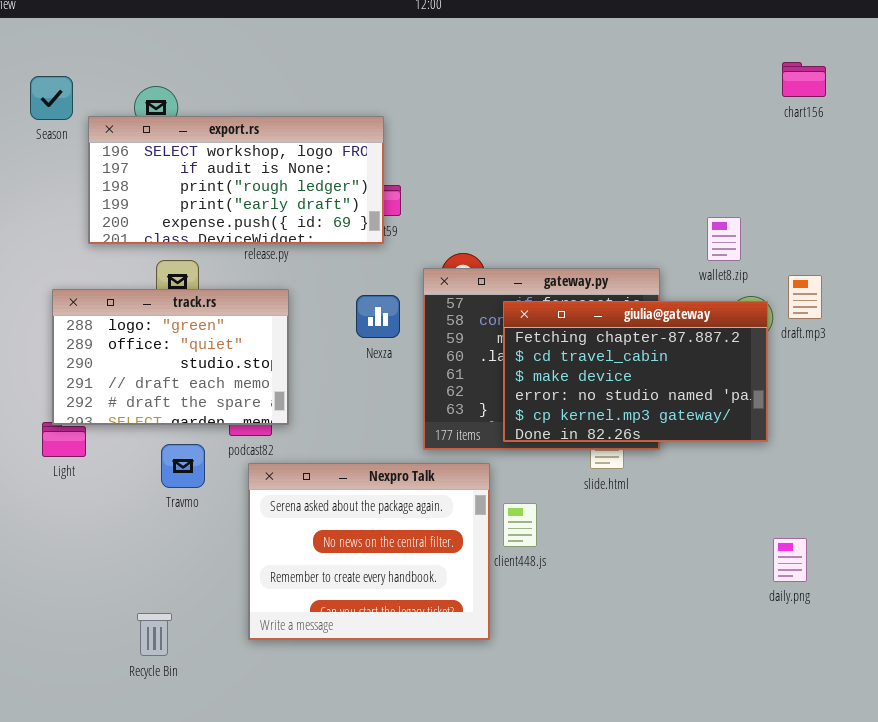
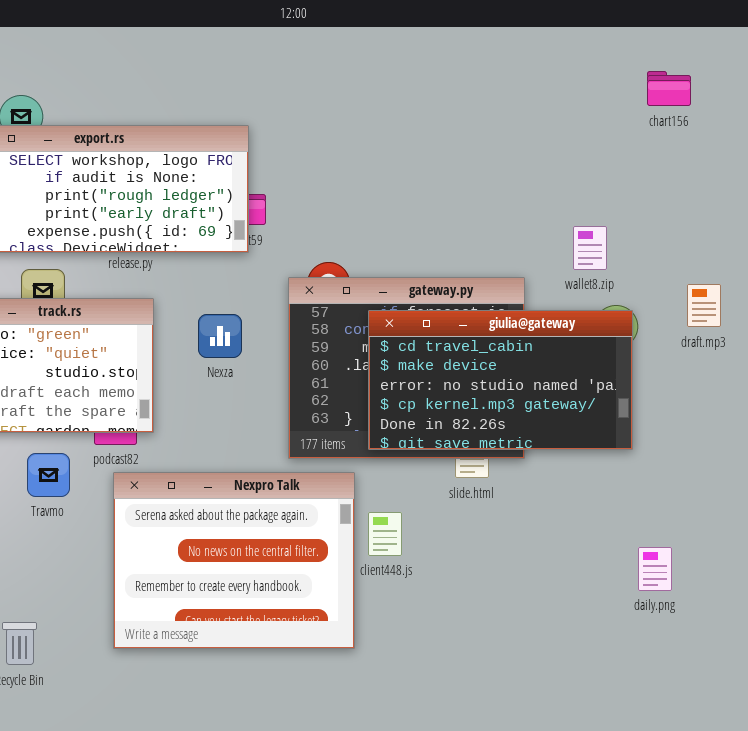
draft.mp3: [788,275,822,319] -> [687,284,721,327], moved
Nexza: [356,295,400,338] -> [198,314,242,358], moved
giulia@gateway: [503,301,768,442] -> [368,310,633,450], scrolled down 1 row

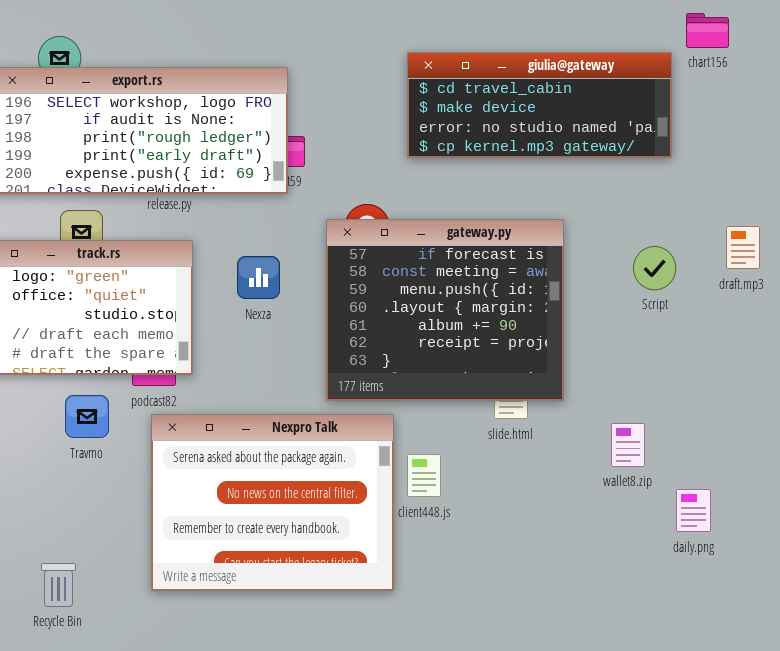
wallet8.zip: [573,226,607,270] -> [611,423,645,467], moved
giulia@gateway: [368,310,633,450] -> [407,52,672,158], moved, resized

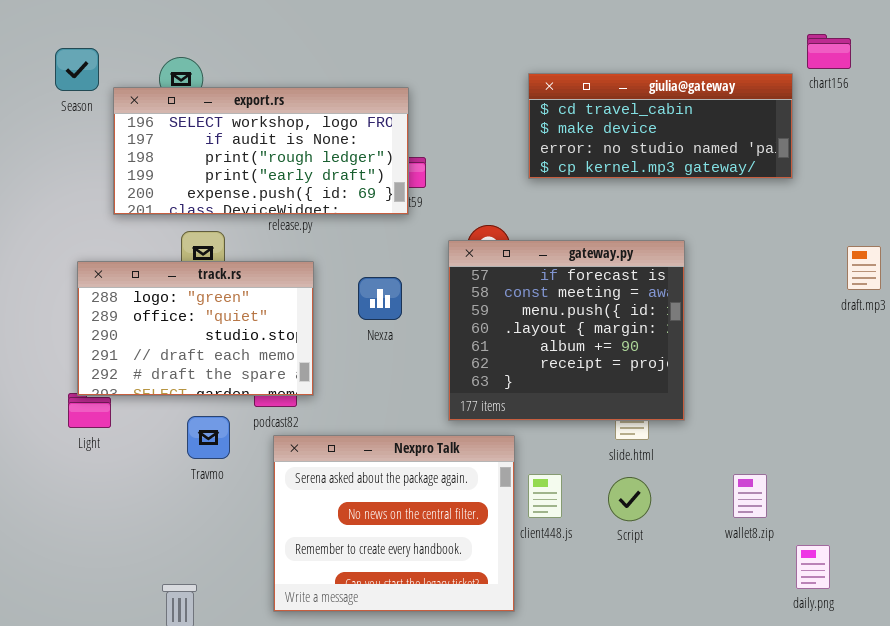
Script: [633,246,676,290] -> [608,477,651,521], moved
wallet8.zip: [611,423,645,467] -> [733,474,767,518], moved
daily.png: [676,489,711,532] -> [796,545,830,589], moved

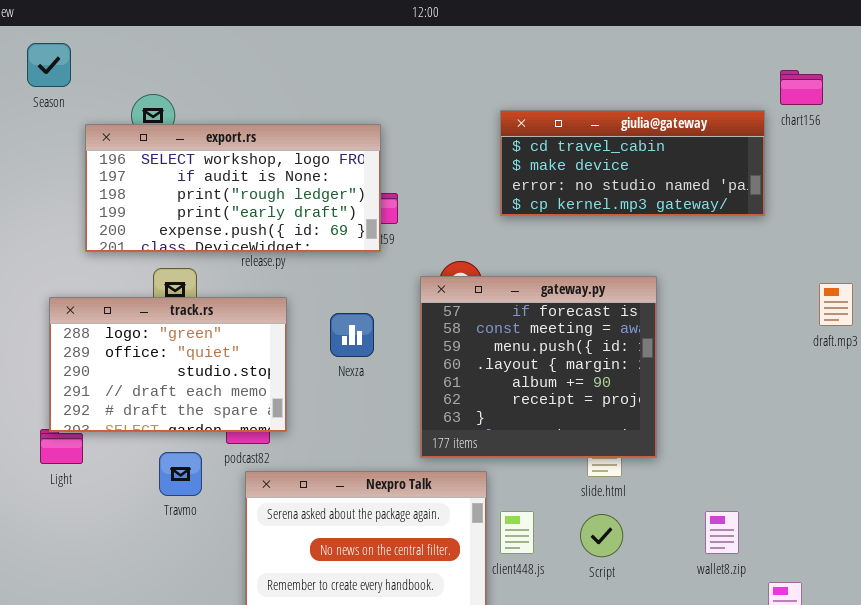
Season: [55,48,99,91] -> [27,43,71,87], moved

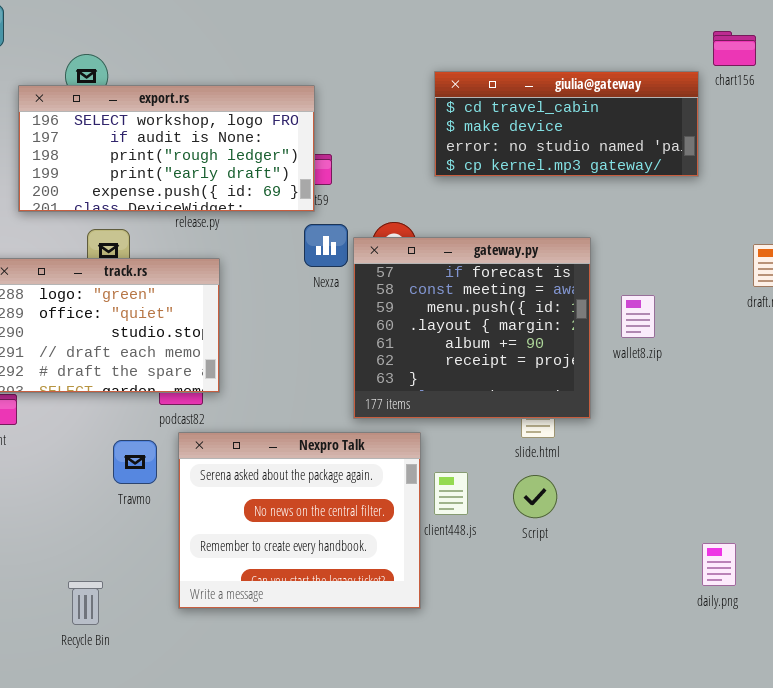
Nexza: [330,313,374,357] -> [304,224,348,267], moved
Travmo: [159,452,202,496] -> [113,440,157,484], moved
wallet8.zip: [705,511,739,554] -> [621,295,655,338], moved

